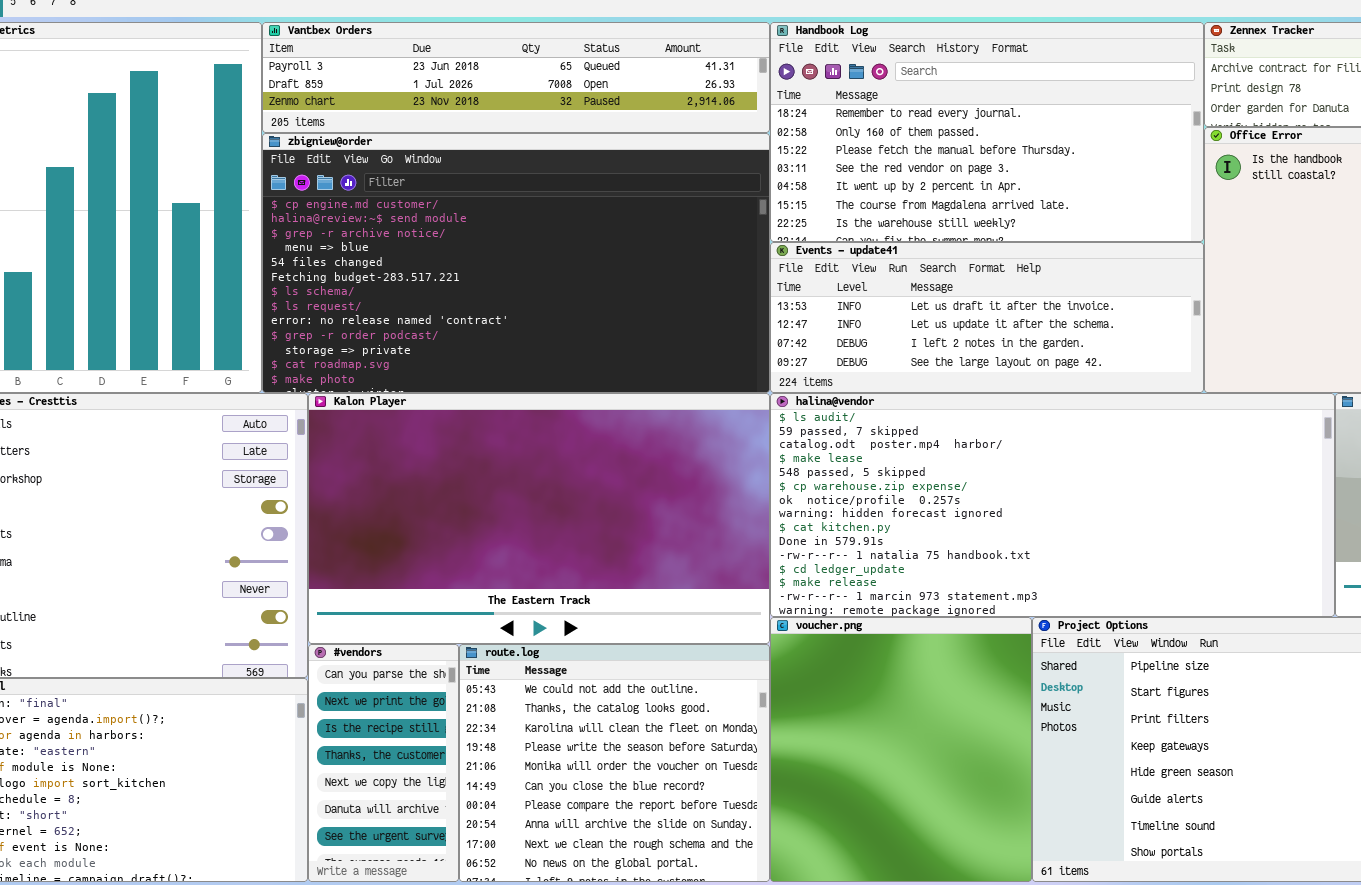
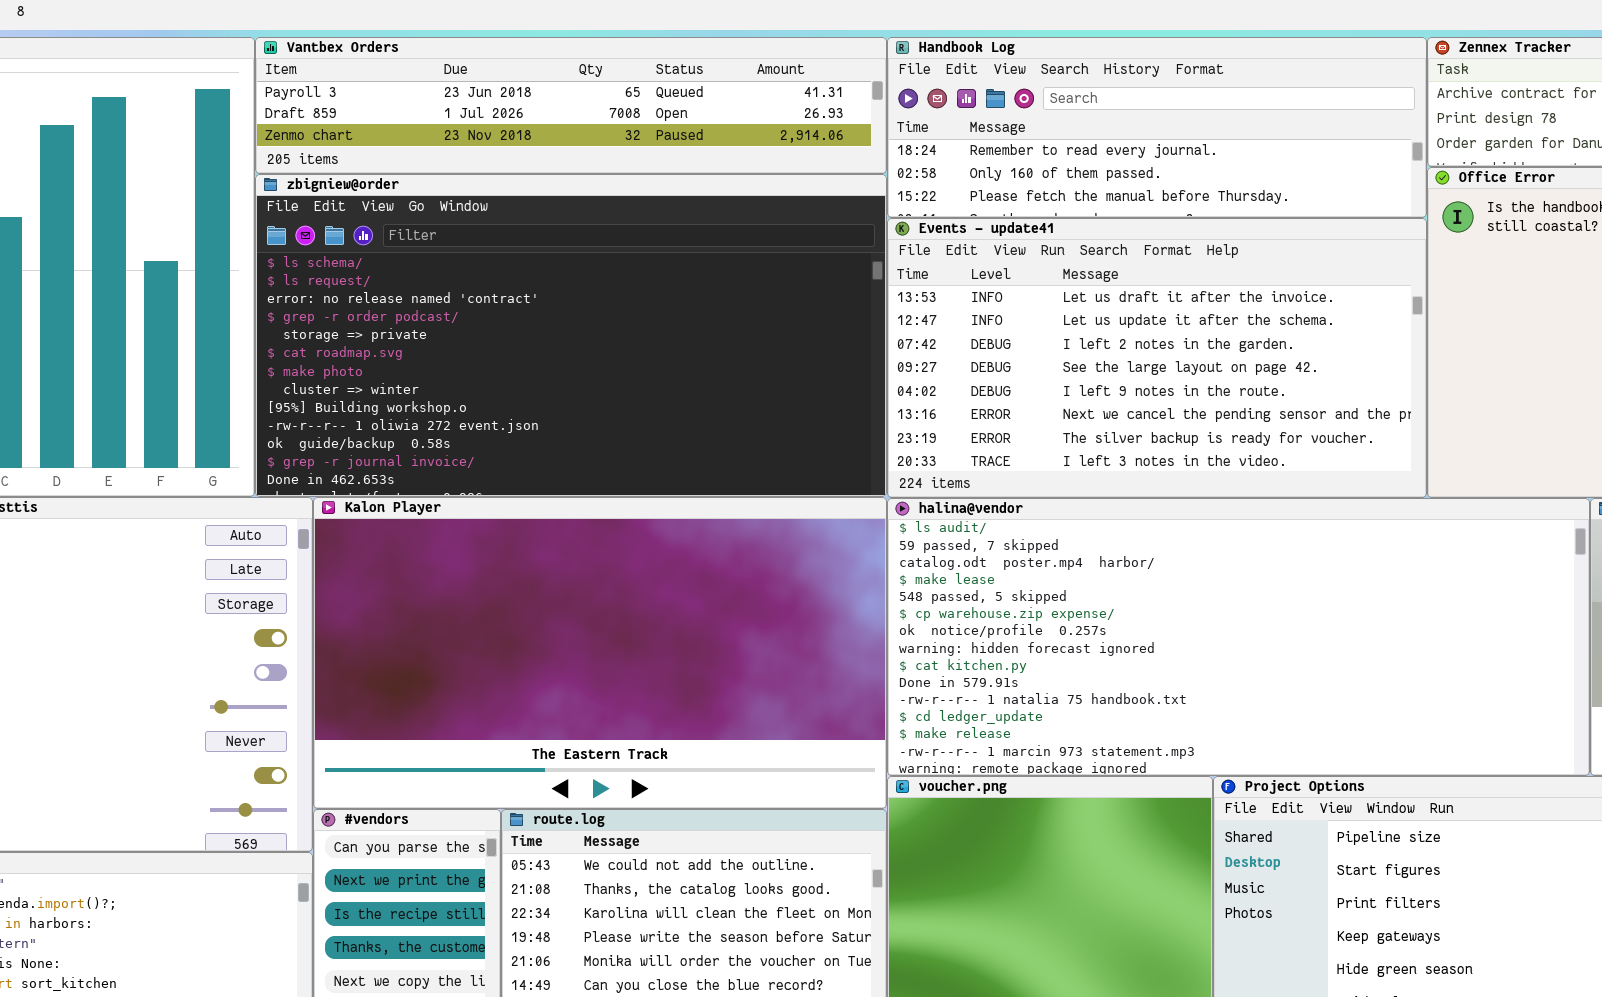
Handbook Log: [770,22,1204,242] -> [887,37,1427,218], resized
zbigniew@order: [262,133,770,393] -> [255,174,887,497], scrolled down 6 rows
Events - update41: [770,242,1204,393] -> [887,218,1427,498], resized

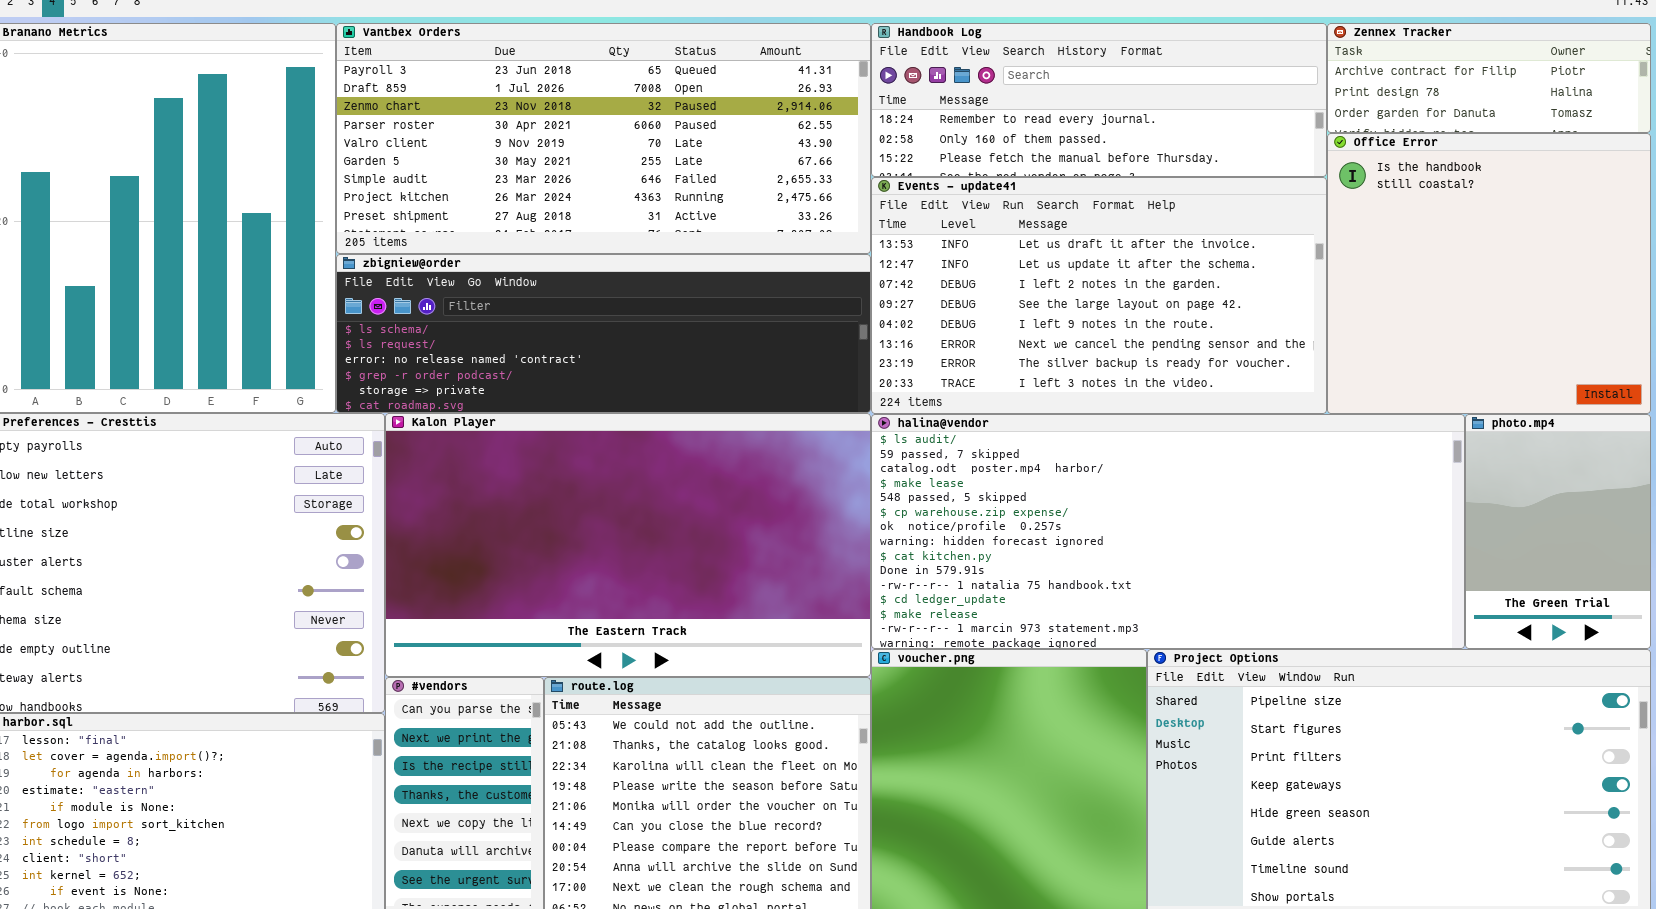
Vantbex Orders: [255,37,887,174] -> [336,23,871,254], resized
zbigniew@order: [255,174,887,497] -> [336,254,871,413], resized

